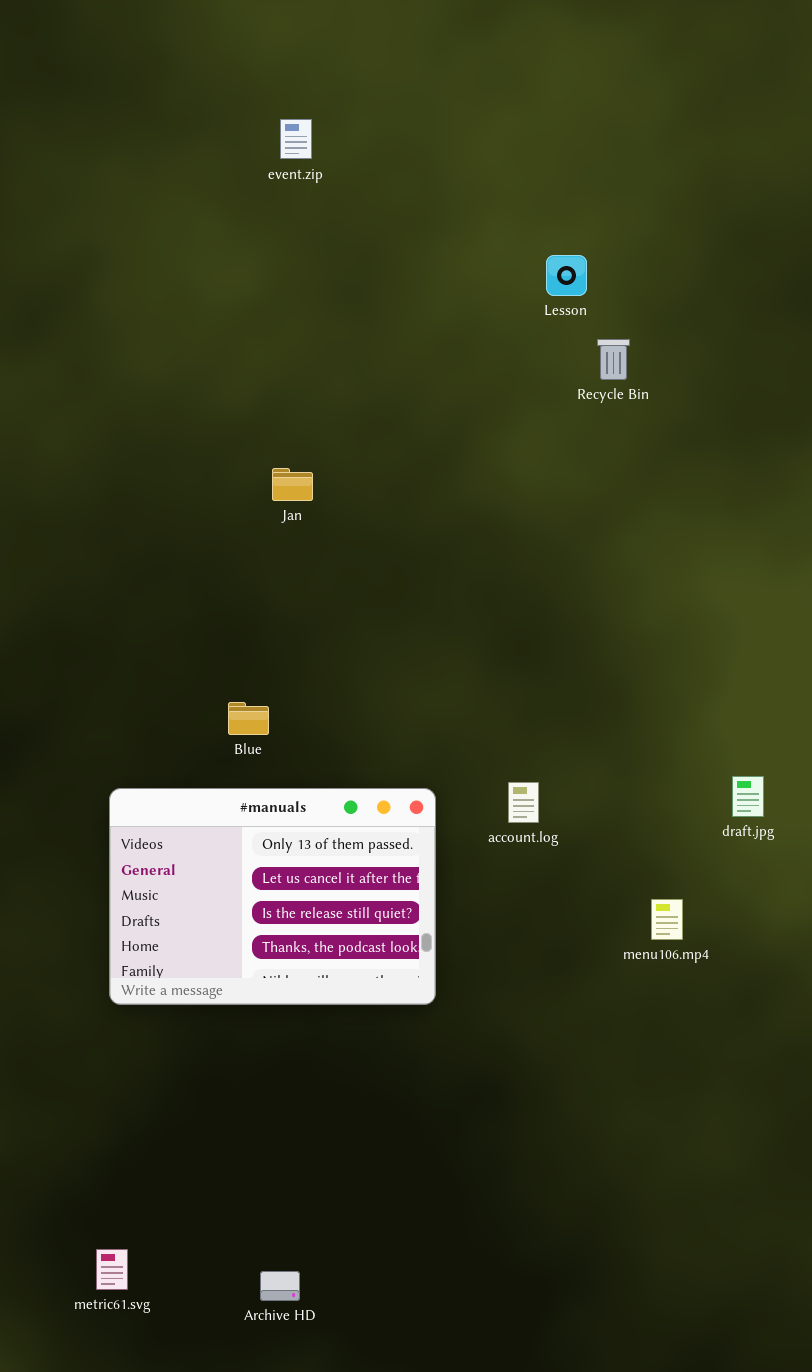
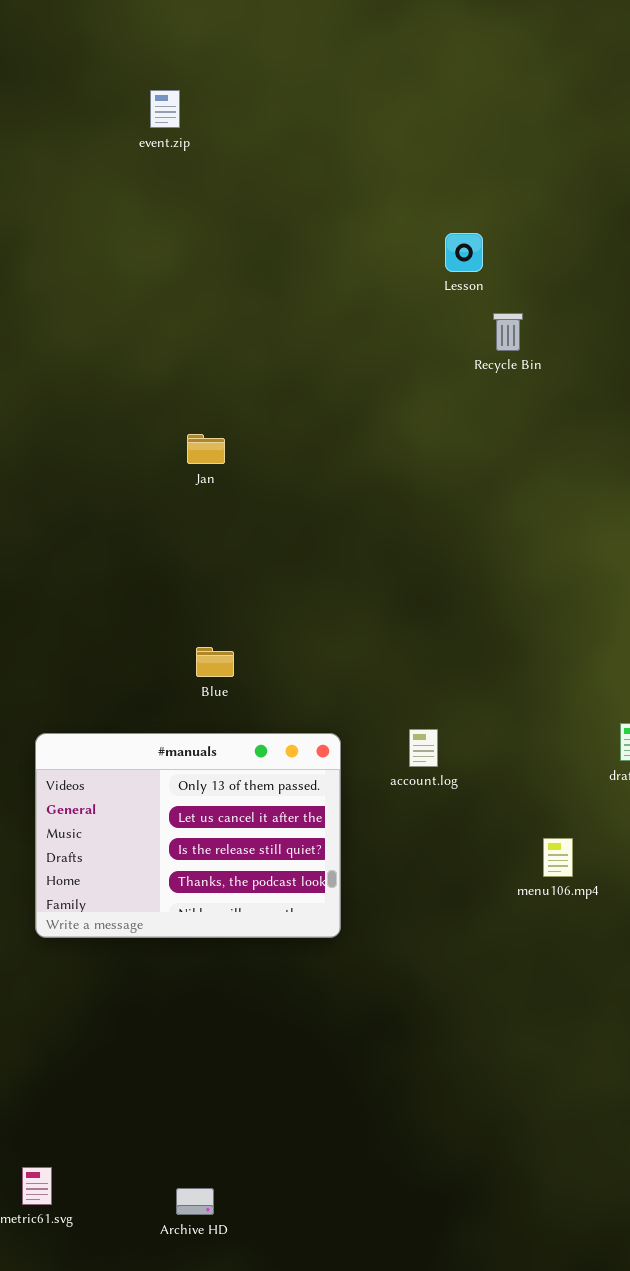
event.zip: [280,119,312,159] -> [150,90,180,128], moved
Blue: [228,702,269,735] -> [196,647,234,677], moved

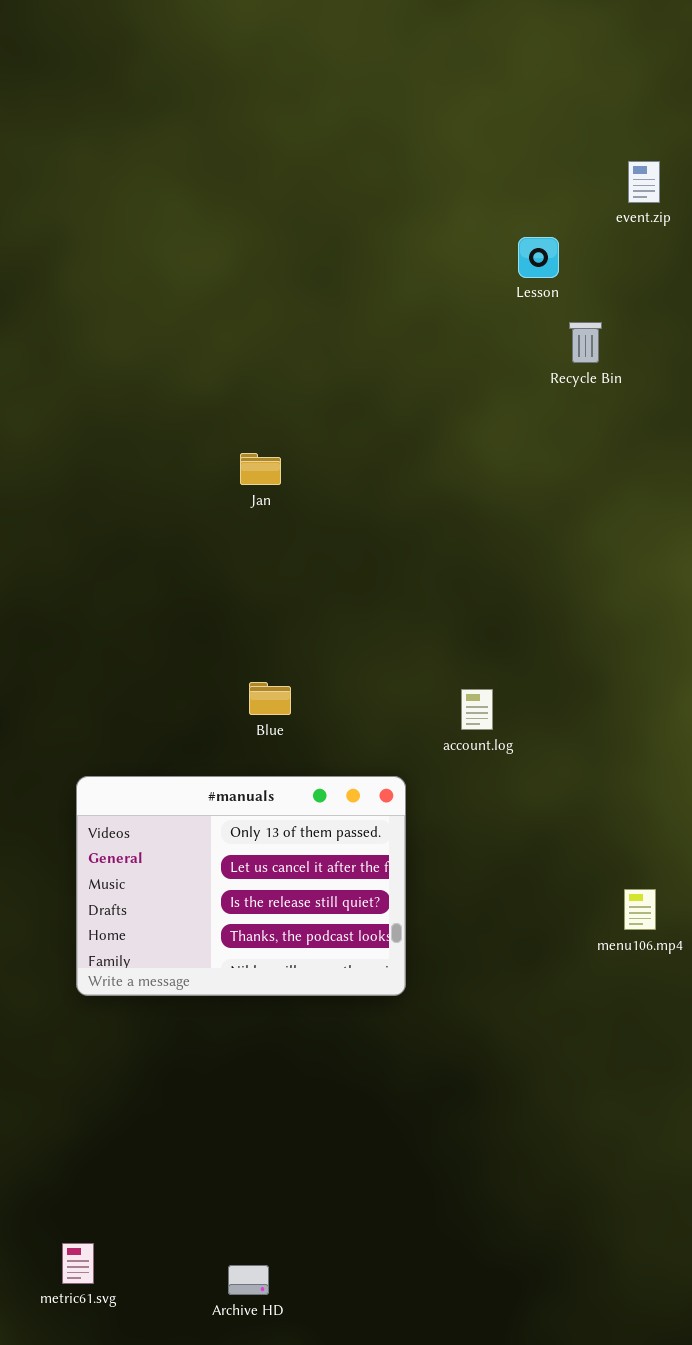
event.zip: [150,90,180,128] -> [628,161,660,203], moved
account.log: [409,729,438,767] -> [461,689,493,730], moved

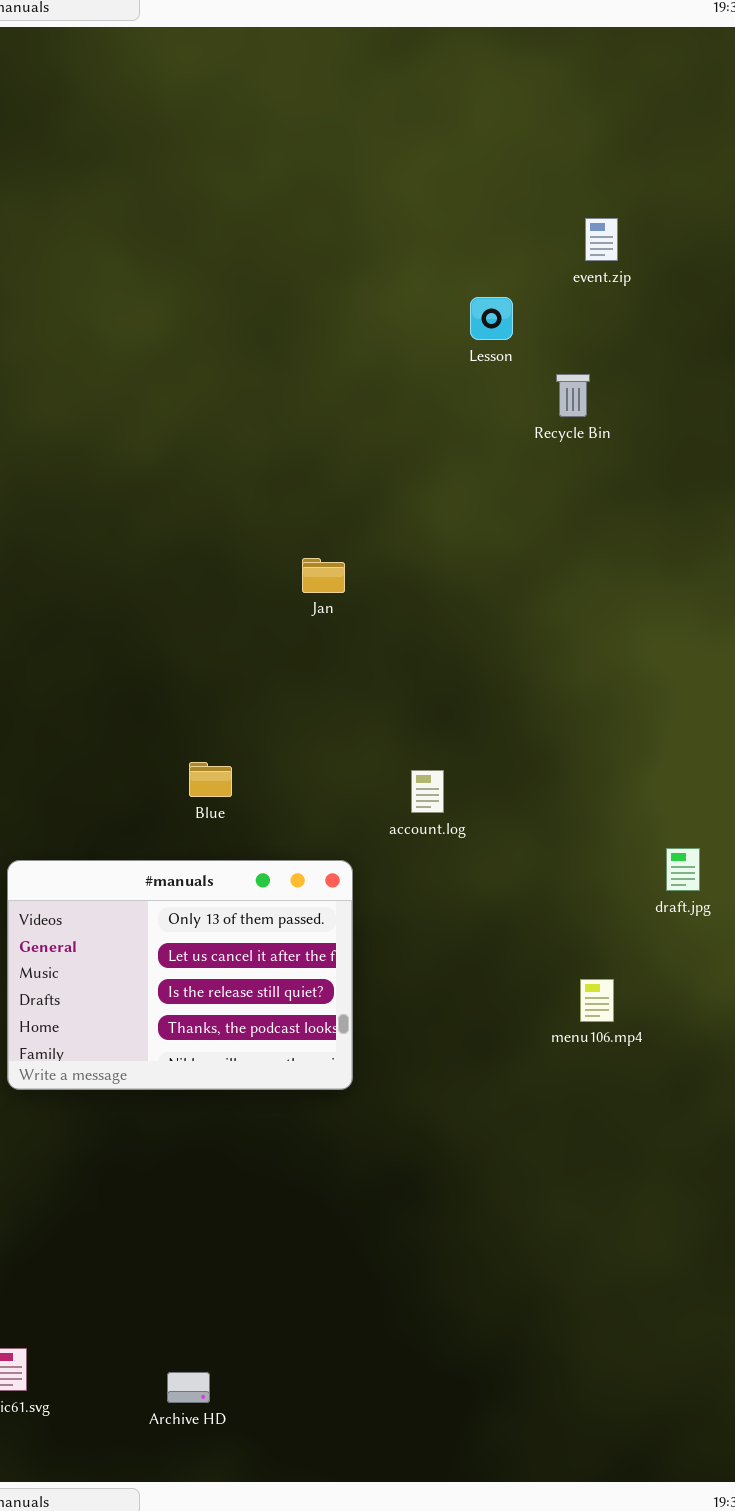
Recycle Bin: [569,322,602,363] -> [556,374,590,417], moved
Jan: [240,453,281,485] -> [302,558,345,593], moved

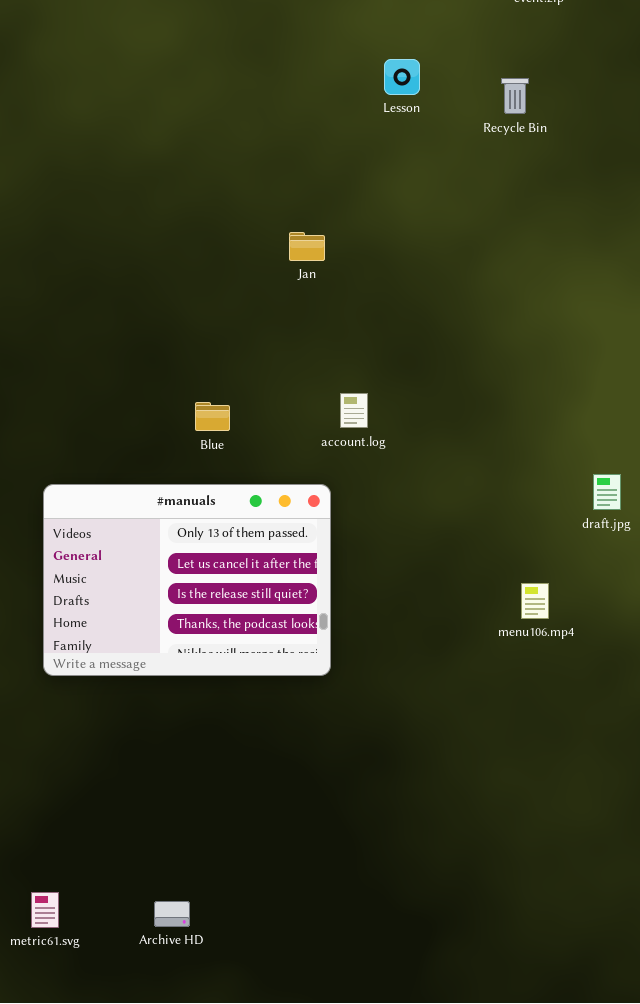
Lesson: [470,297,513,340] -> [384,59,420,95], moved
account.log: [411,770,444,813] -> [340,393,368,428], moved
Archive HD: [167,1372,210,1403] -> [154,901,190,927], moved

